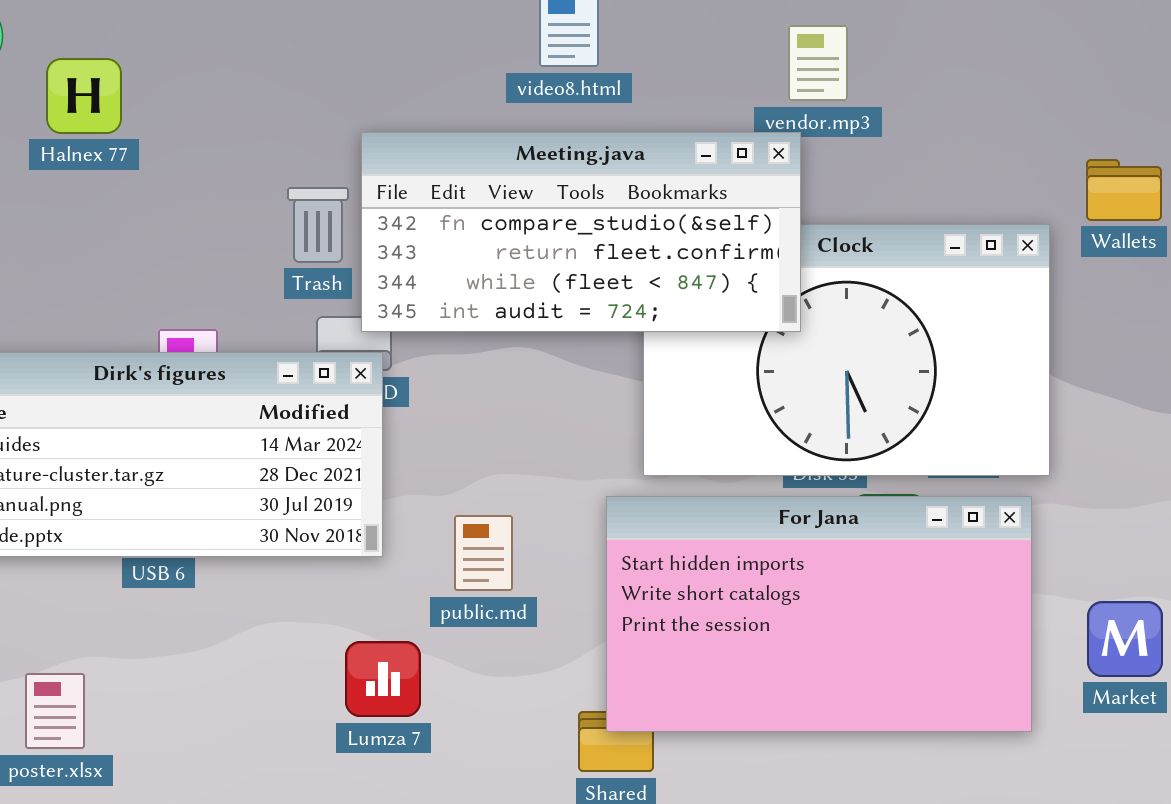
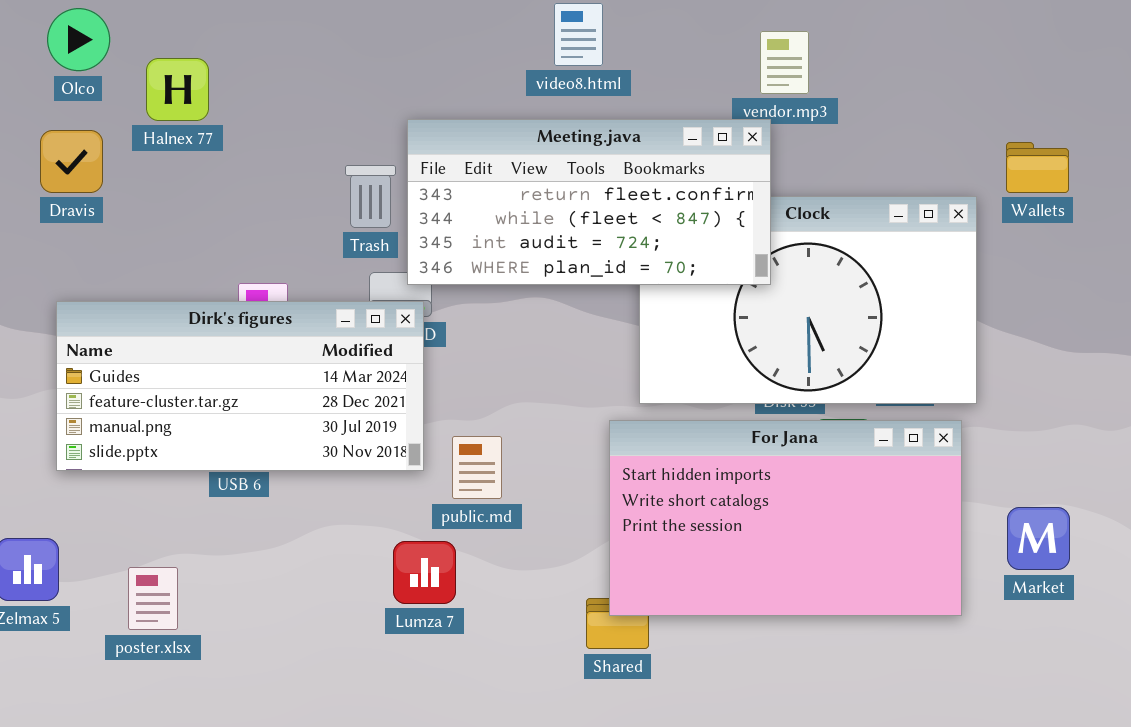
Meeting.java: [361,132,801,332] -> [407,119,771,285], scrolled down 1 row
public.md: [454,515,513,591] -> [452,436,502,499], moved

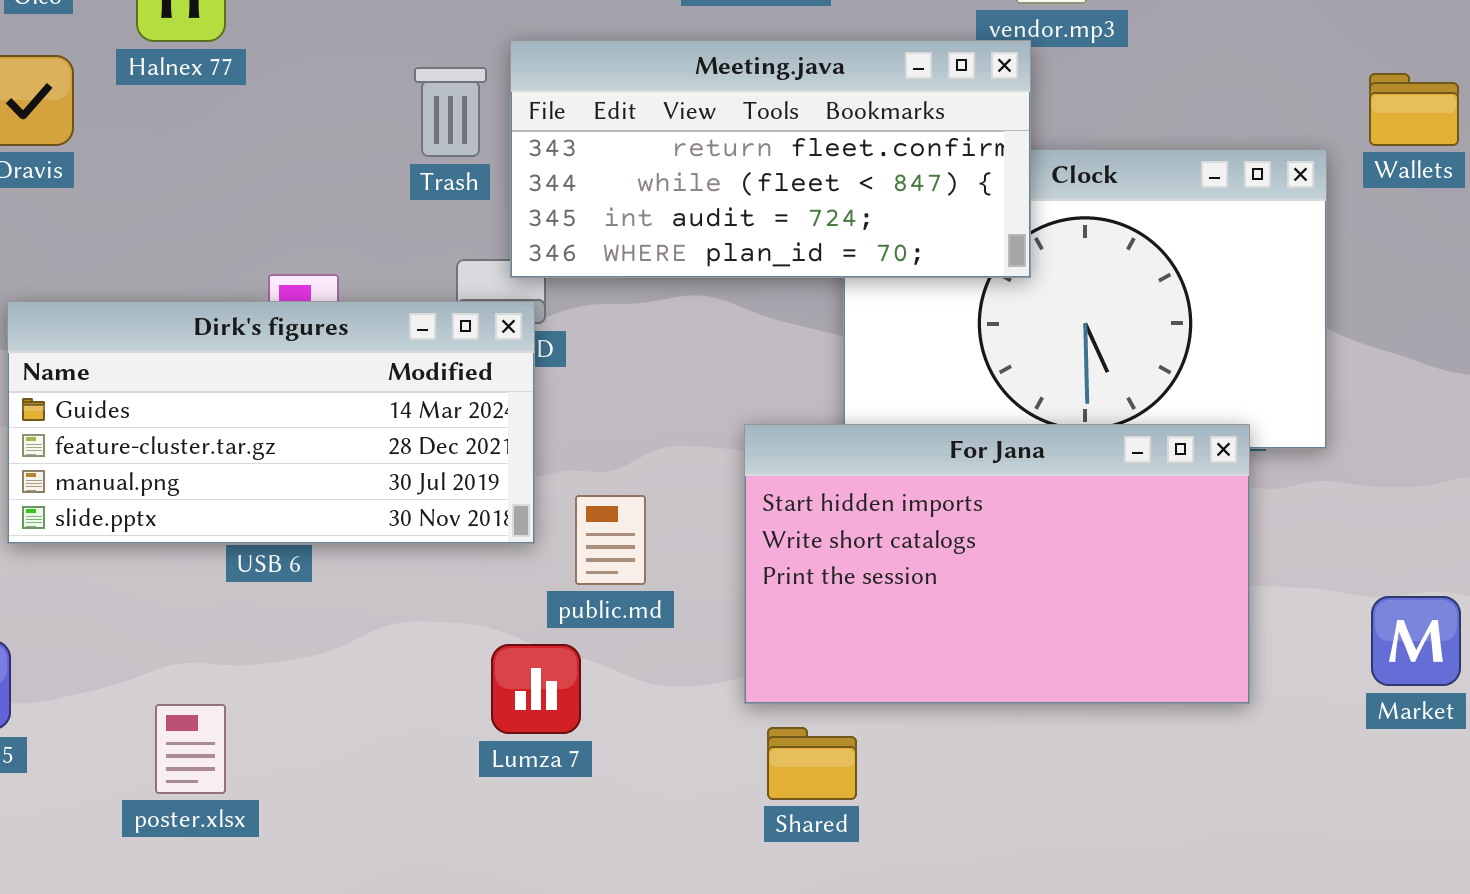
Trash: [345,165,396,228] -> [414,67,487,157], moved
For Jana: [609,420,962,616] -> [744,424,1250,704], moved
poster.xlsx: [128,567,178,630] -> [155,704,226,794], moved

